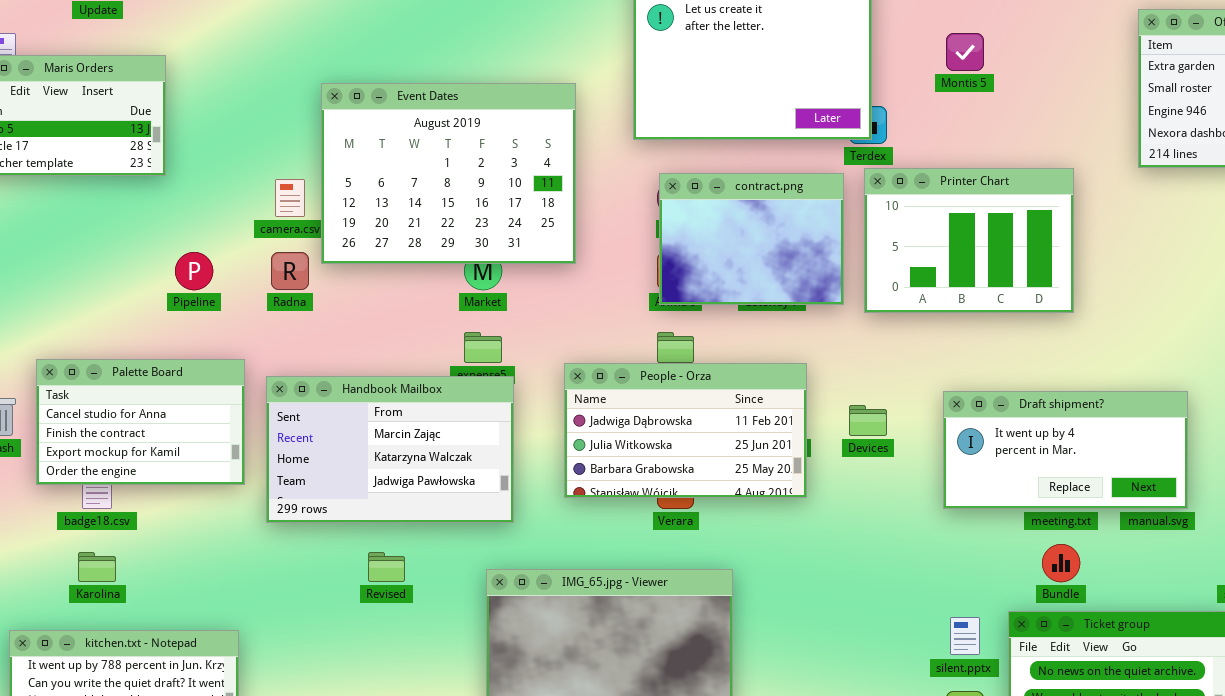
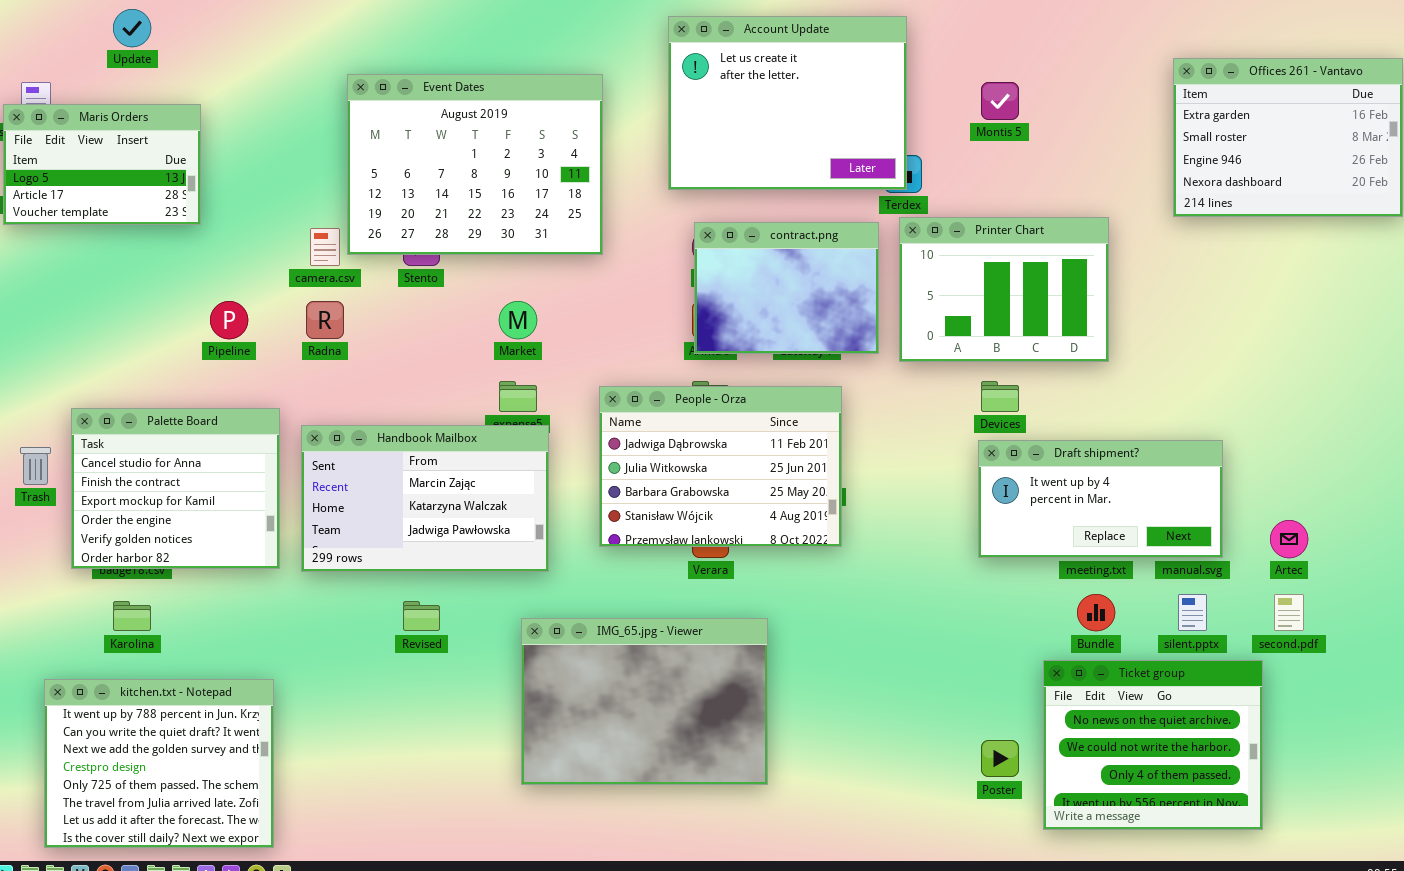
Event Dates: [321,83,576,264] -> [347,74,603,255], moved
Palette Board: [36,359,245,485] -> [71,408,280,569], resized
People - Orza: [564,363,807,498] -> [599,386,842,547], resized
Devices: [849,405,887,436] -> [981,381,1019,412], moved
silent.pptx: [950,617,980,655] -> [1178,594,1207,631], moved

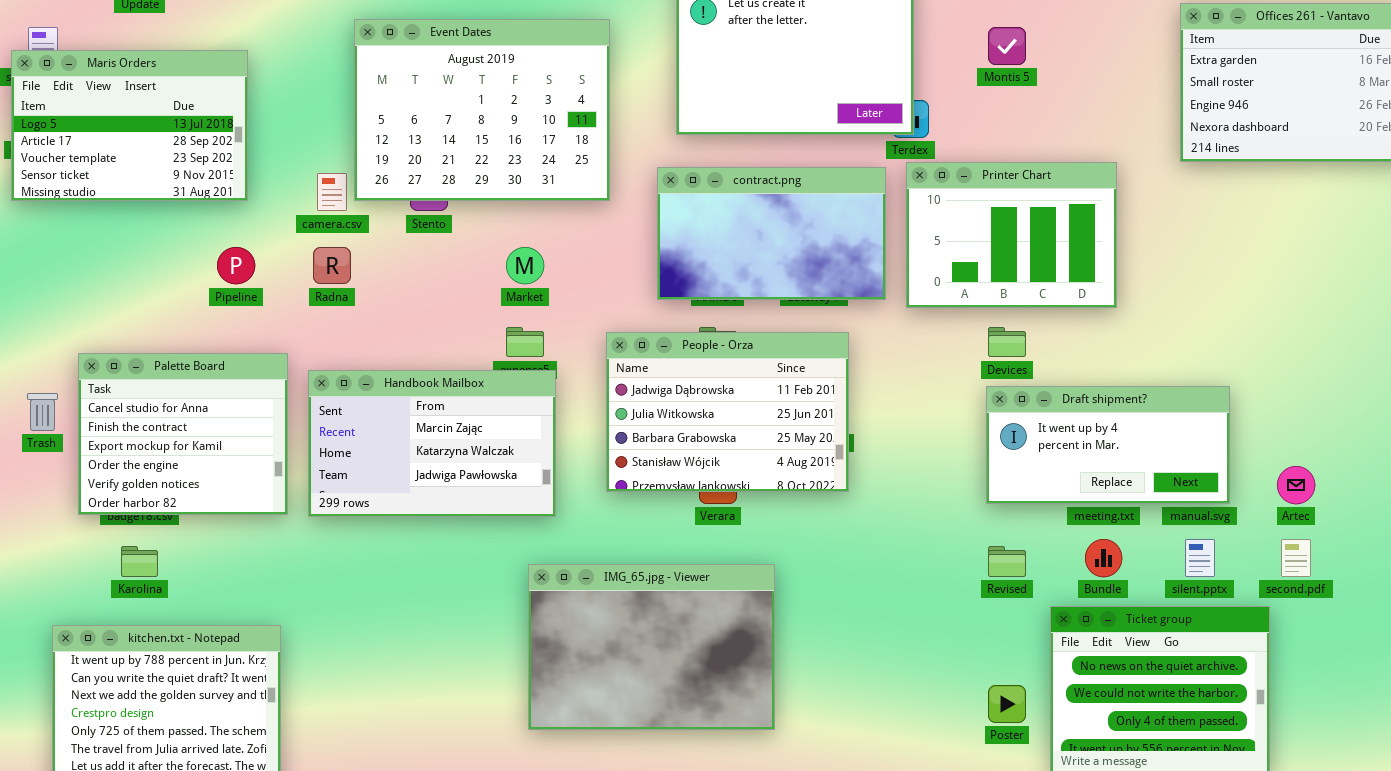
Maris Orders: [3,104,201,225] -> [11,50,248,201], resized
contract.png: [694,222,879,354] -> [657,167,886,300], resized
Revised: [403,601,440,631] -> [988,546,1026,577], moved

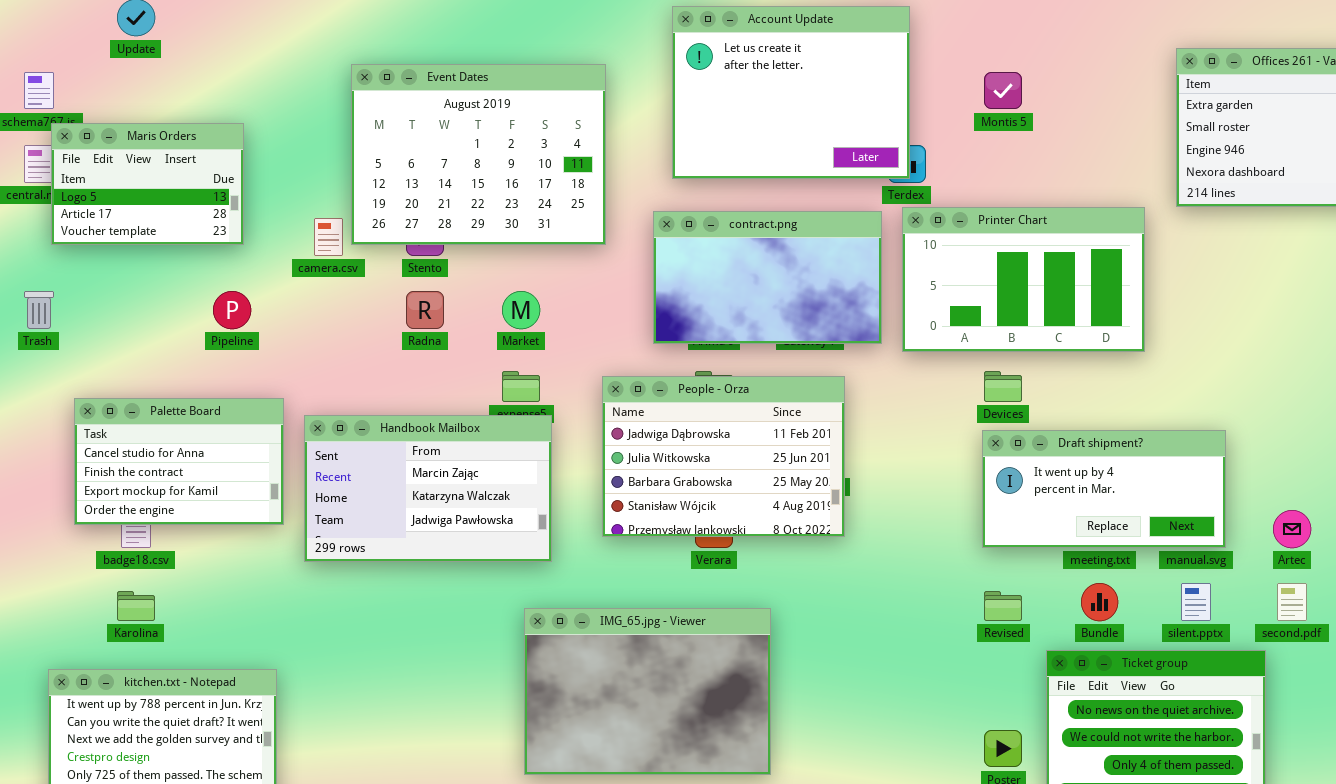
Maris Orders: [11,50,248,201] -> [51,123,244,245], resized
Printer Chart: [906,162,1117,308] -> [902,207,1145,352], resized
Radna: [313,247,351,284] -> [406,291,444,329], moved
Palette Board: [78,353,288,515] -> [74,398,284,525], resized
Trash: [27,393,58,431] -> [24,291,54,329], moved

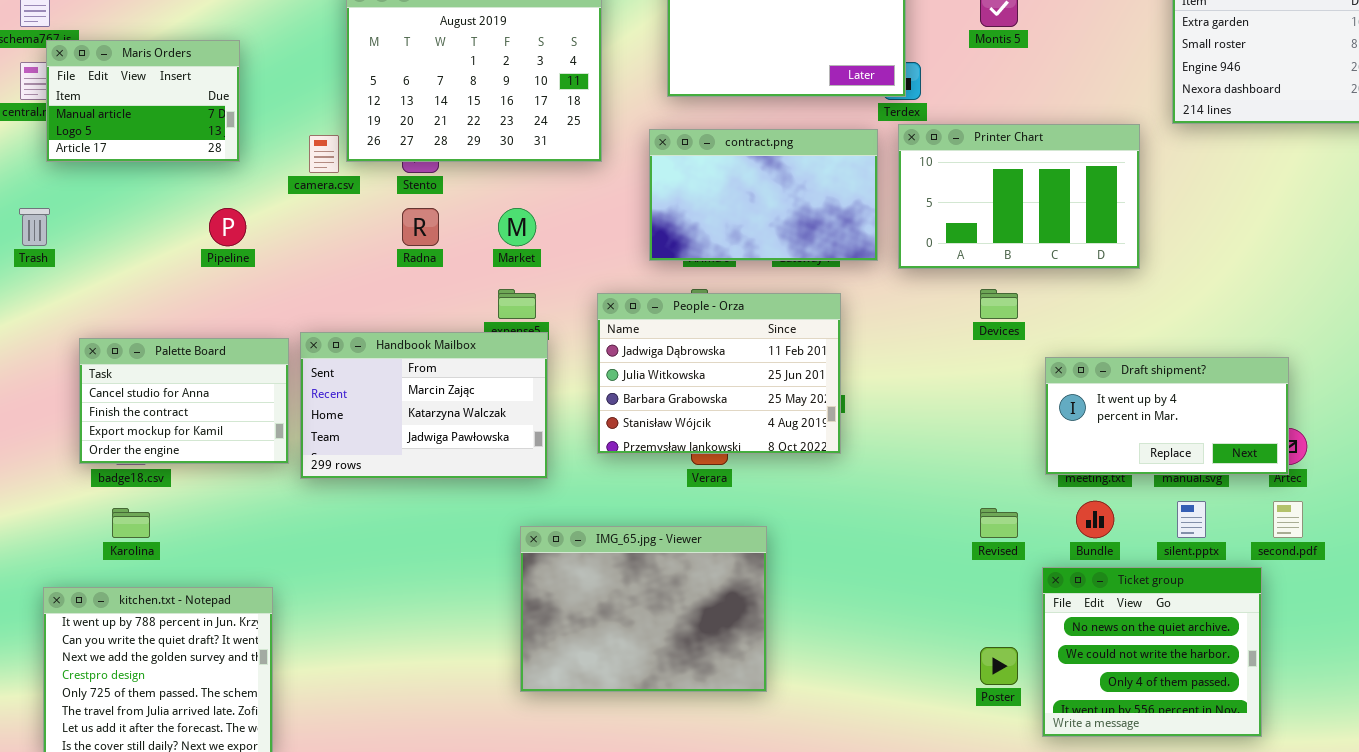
Maris Orders: [51,123,244,245] -> [46,40,240,162], scrolled up 1 row
Palette Board: [74,398,284,525] -> [79,338,289,464], moved
Draft shipment?: [982,430,1226,548] -> [1045,357,1289,475], moved

